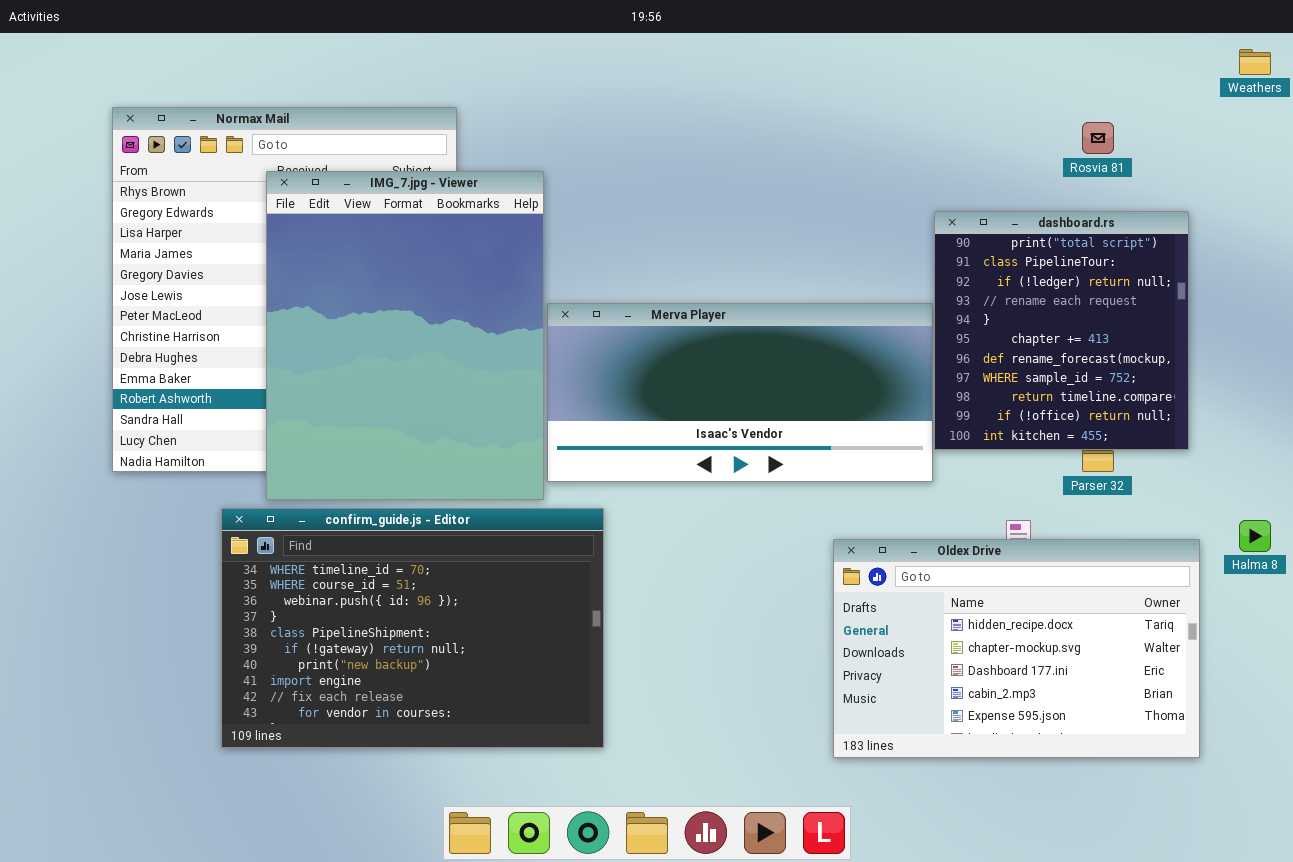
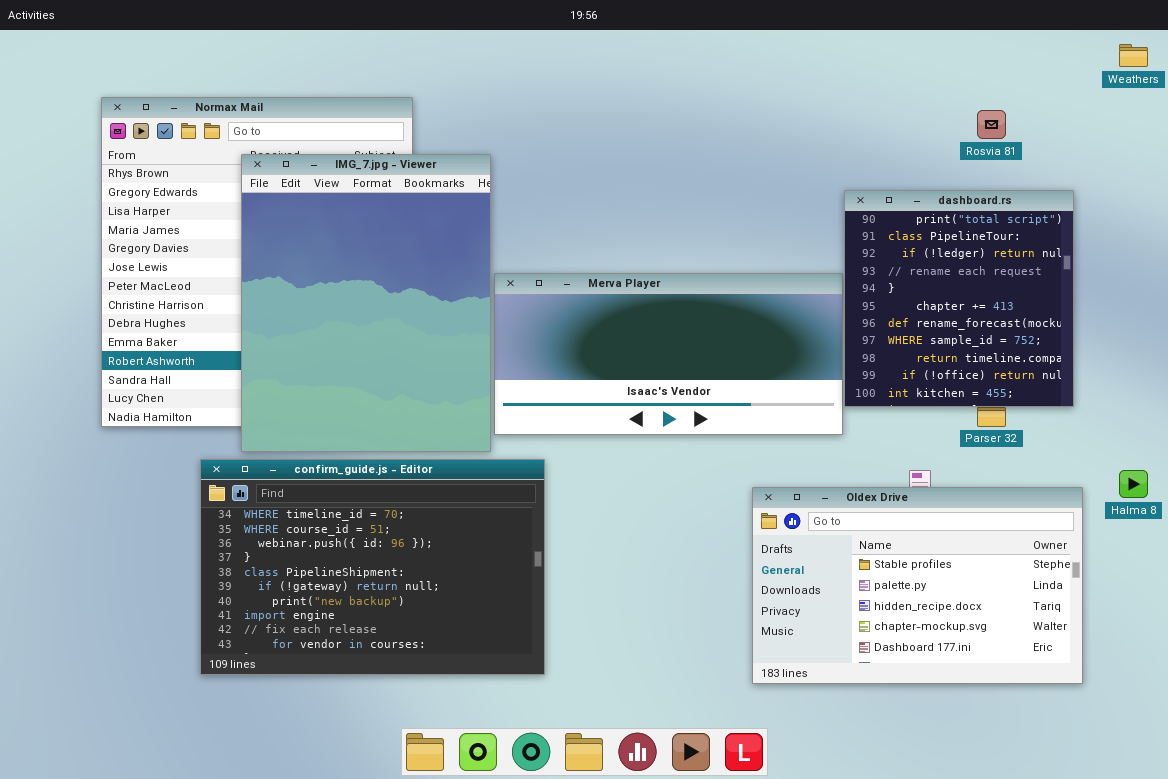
Oldex Drive: [833,539,1200,758] -> [752,487,1083,684], scrolled up 2 rows

